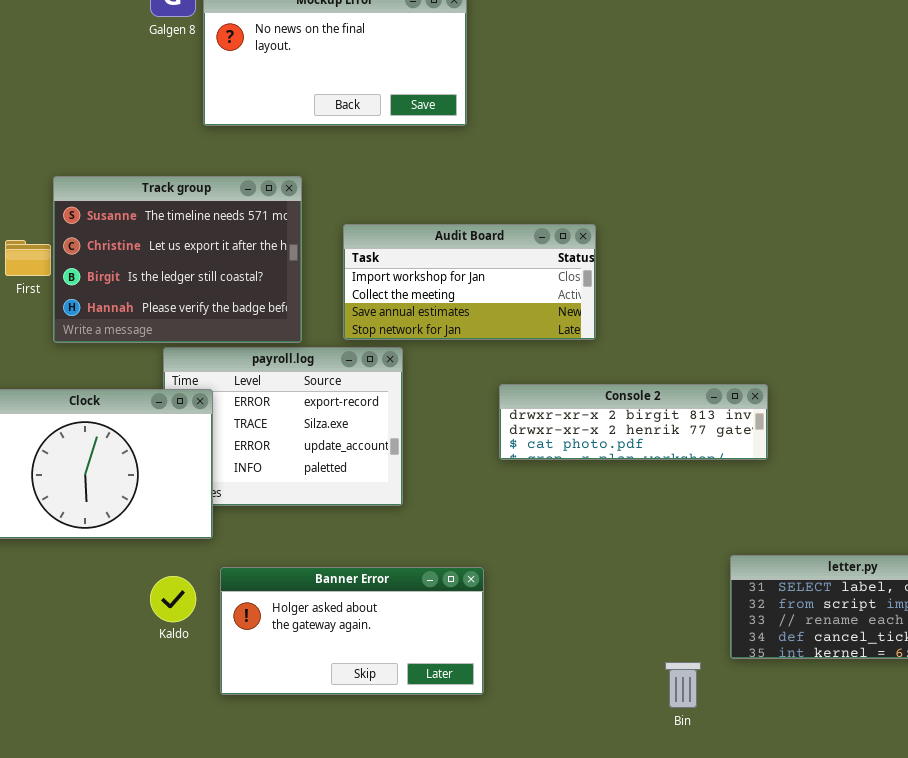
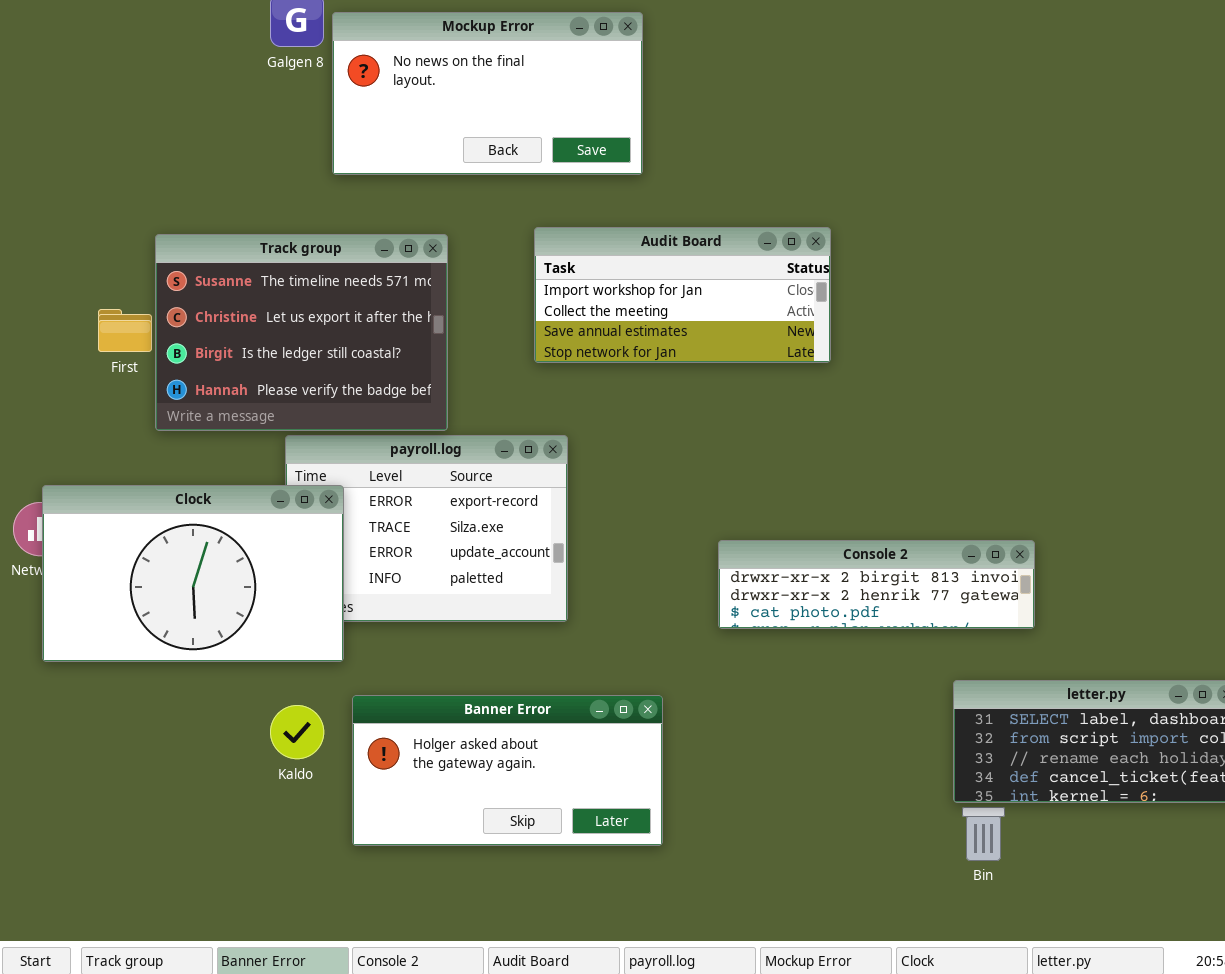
Audit Board: [343,224,596,340] -> [534,227,831,363], moved
Console 2: [499,384,768,460] -> [718,540,1035,629], moved
Bin: [665,662,701,708] -> [962,807,1005,861], moved

